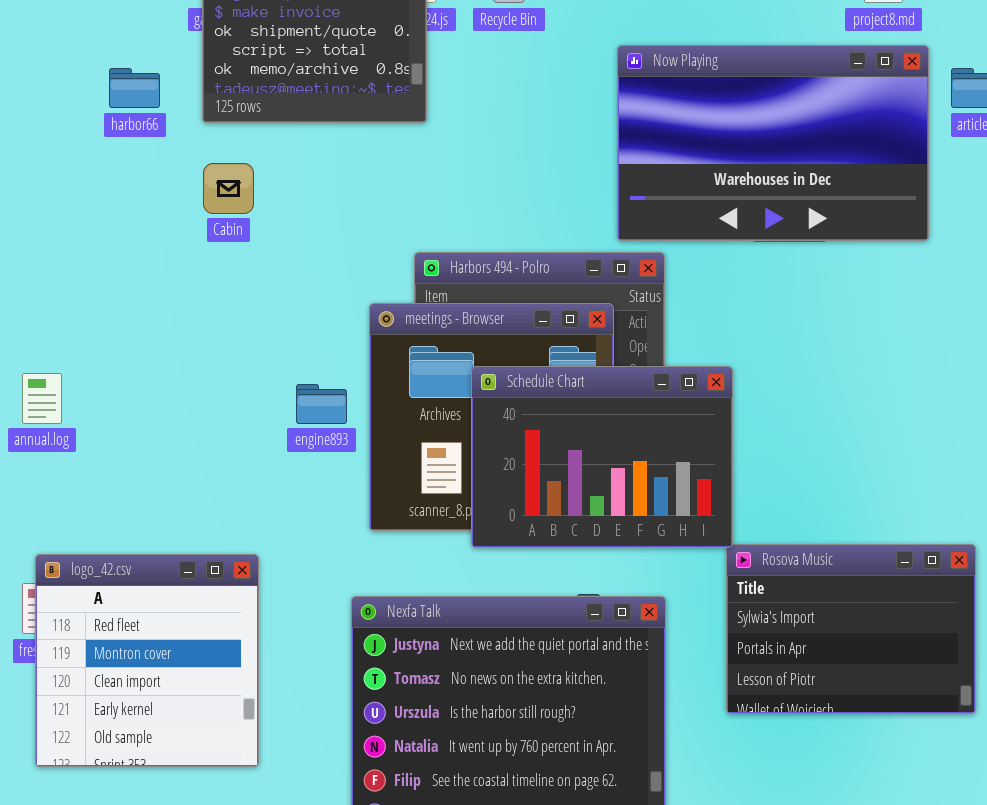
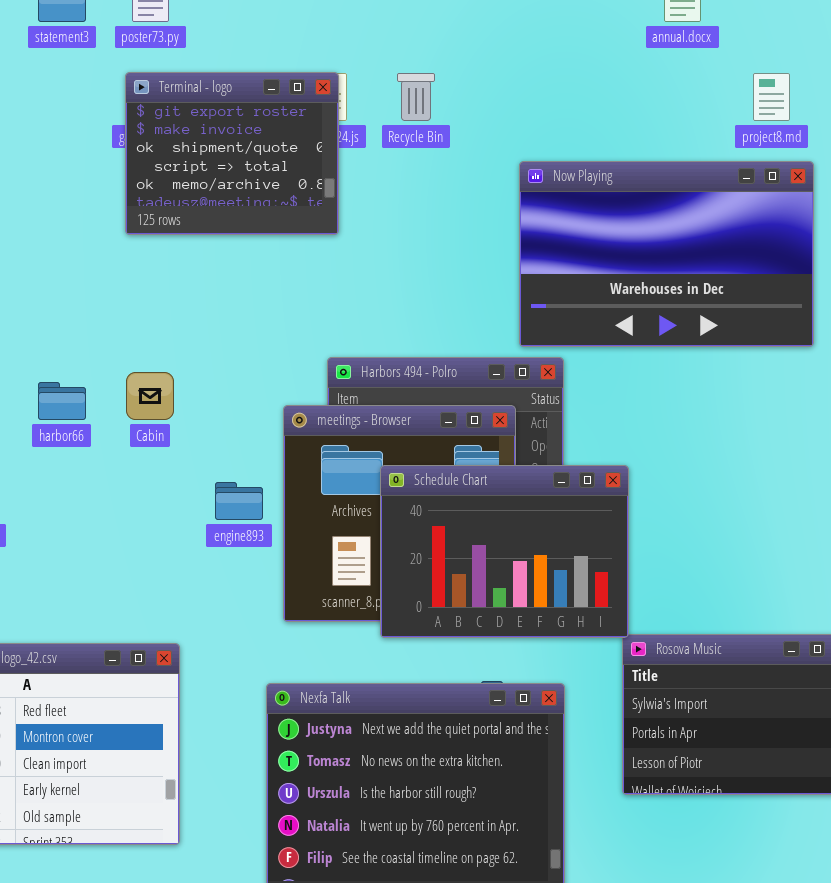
harbor66: [109,68,160,108] -> [38,382,86,420], moved
Cabin: [203,163,254,214] -> [126,372,174,420], moved

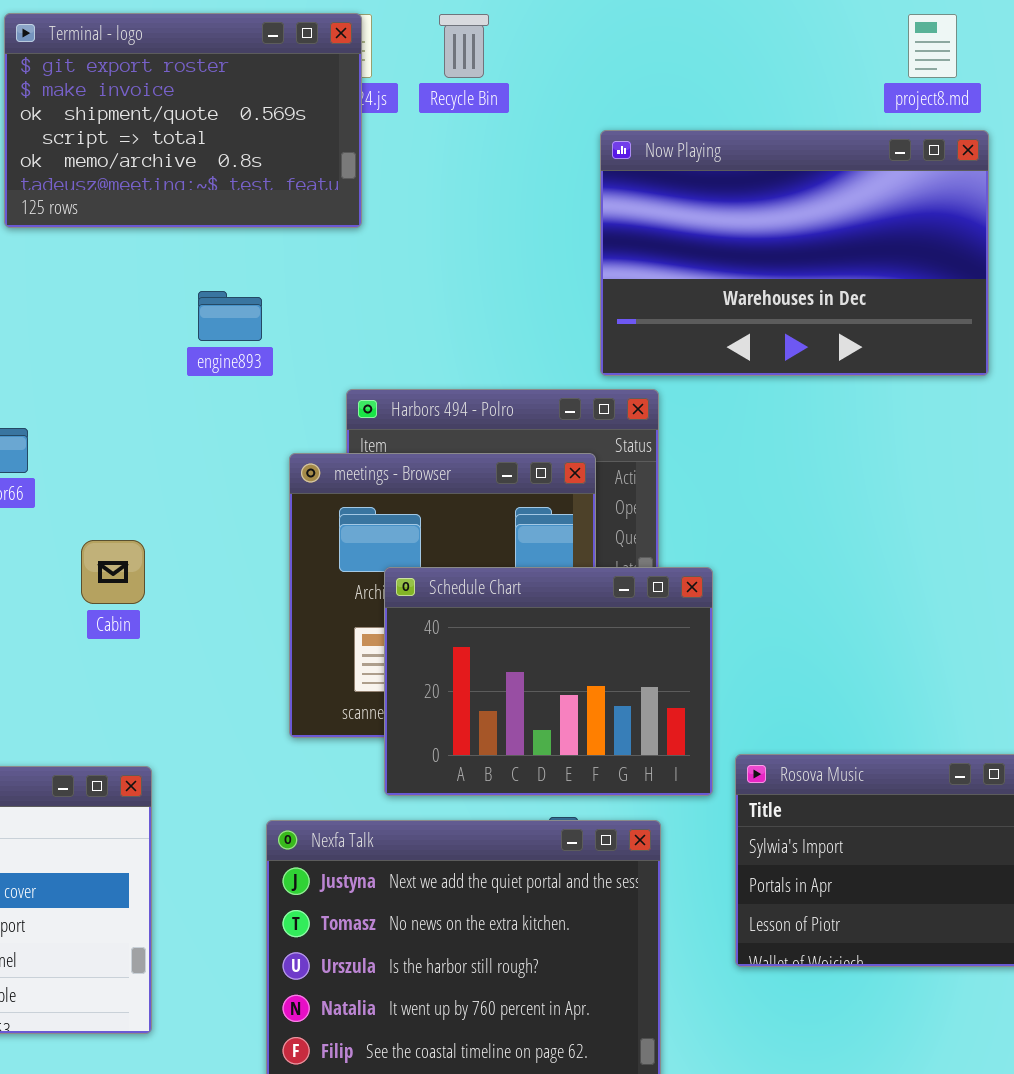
Terminal - logo: [125,72,339,235] -> [4,13,362,228], resized
Cabin: [126,372,174,420] -> [81,540,145,604], moved
Schedule Chart: [380,465,629,638] -> [384,567,713,796], moved
engine893: [215,482,263,520] -> [198,291,262,341], moved

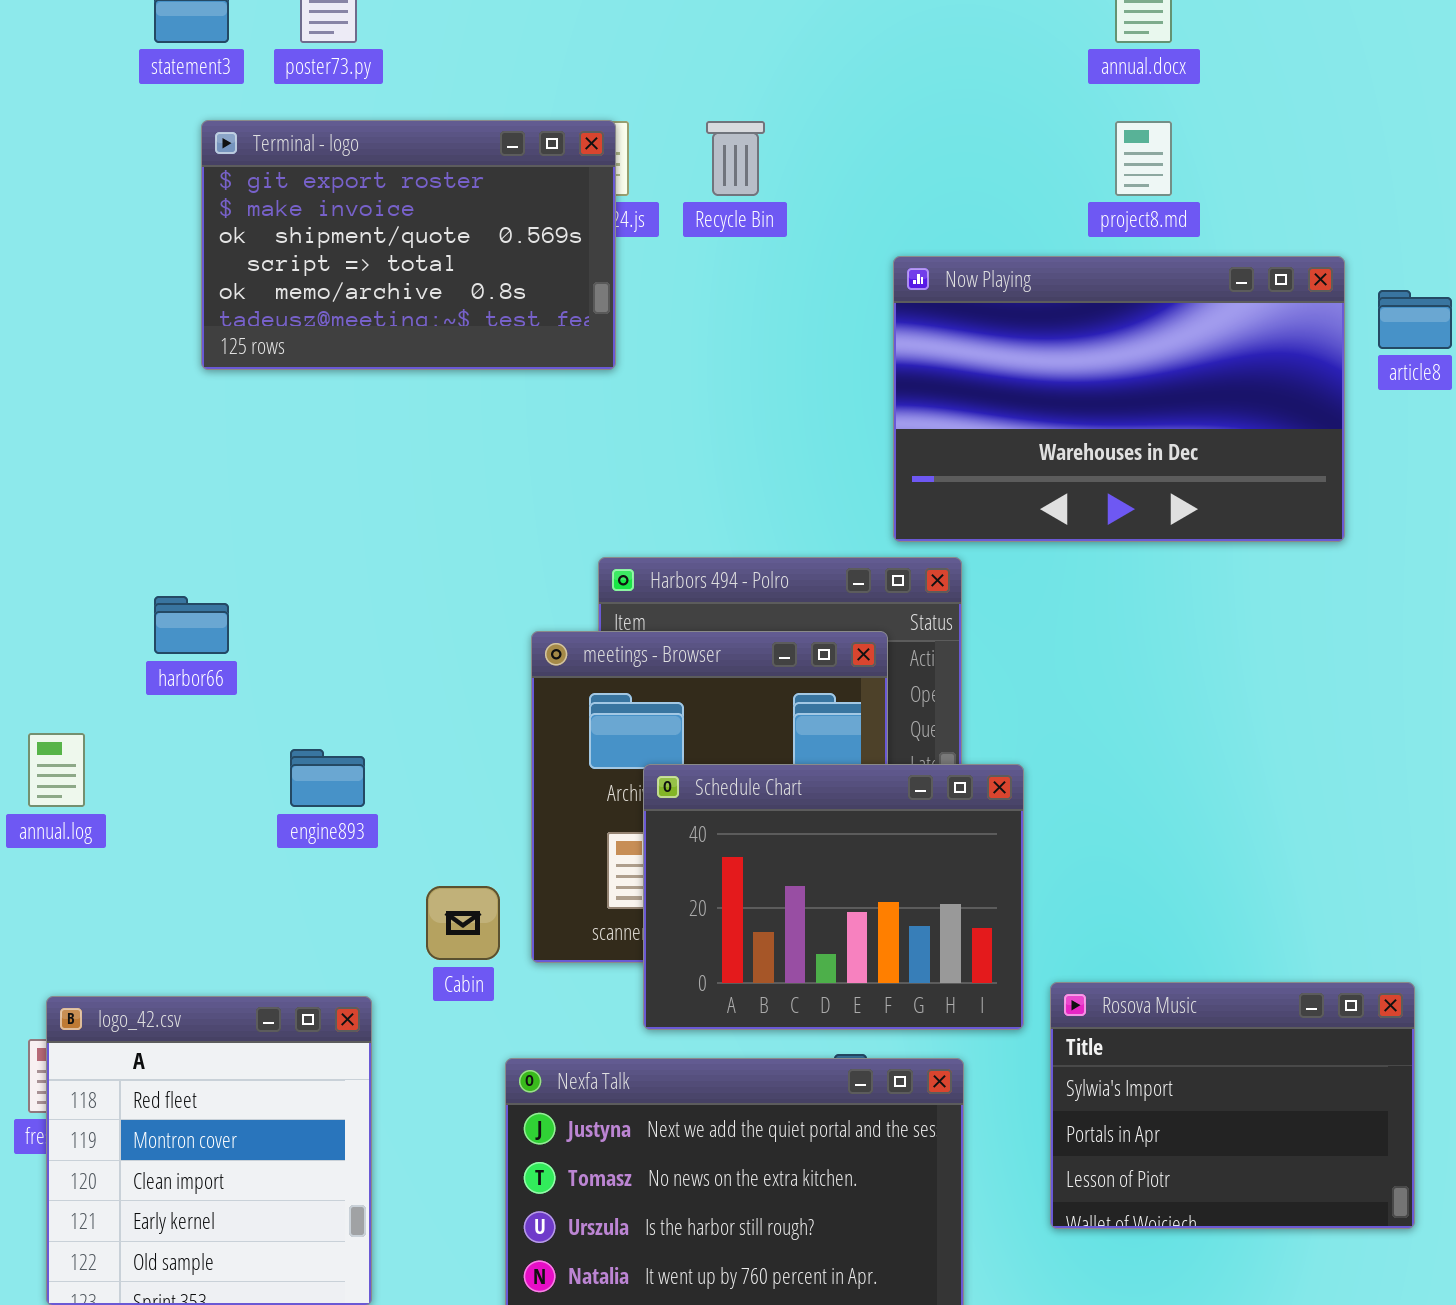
project8.md: [908,14,957,78] -> [1115,121,1172,196], moved
engine893: [198,291,262,341] -> [290,749,365,807], moved
Cabin: [81,540,145,604] -> [426,886,500,960], moved

